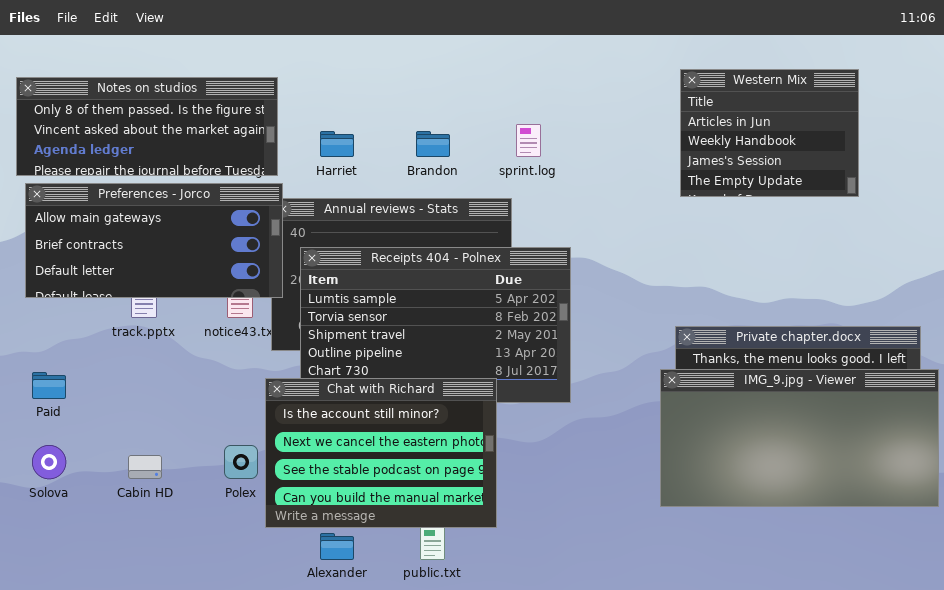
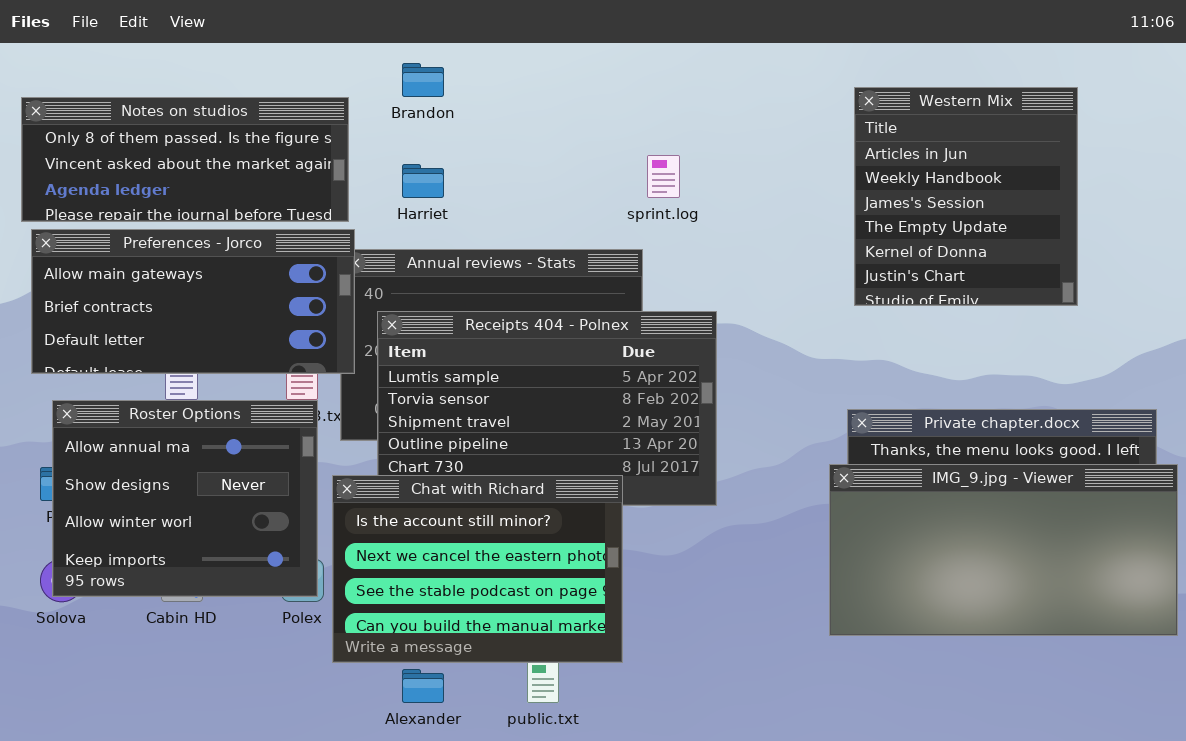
Western Mix: [680,69,859,197] -> [854,87,1078,306], resized
Brandon: [416,131,450,157] -> [402,63,444,97], moved
Roster Options: none -> [52,400,318,597], opened

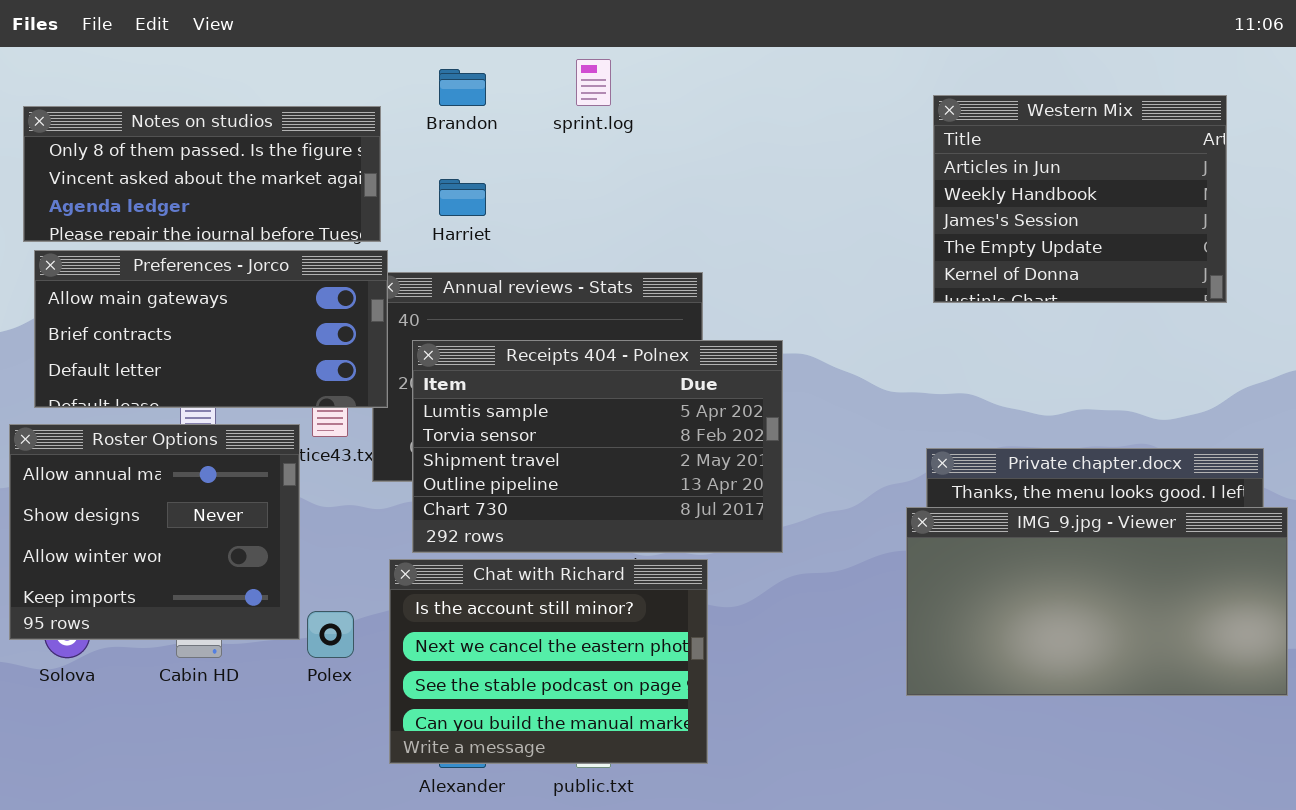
Western Mix: [854,87,1078,306] -> [933,95,1227,303], resized
sprint.log: [647,155,680,198] -> [576,59,611,106], moved
Roster Options: [52,400,318,597] -> [9,424,300,640], moved
Chat with Richard: [332,475,623,663] -> [389,559,708,764], moved

